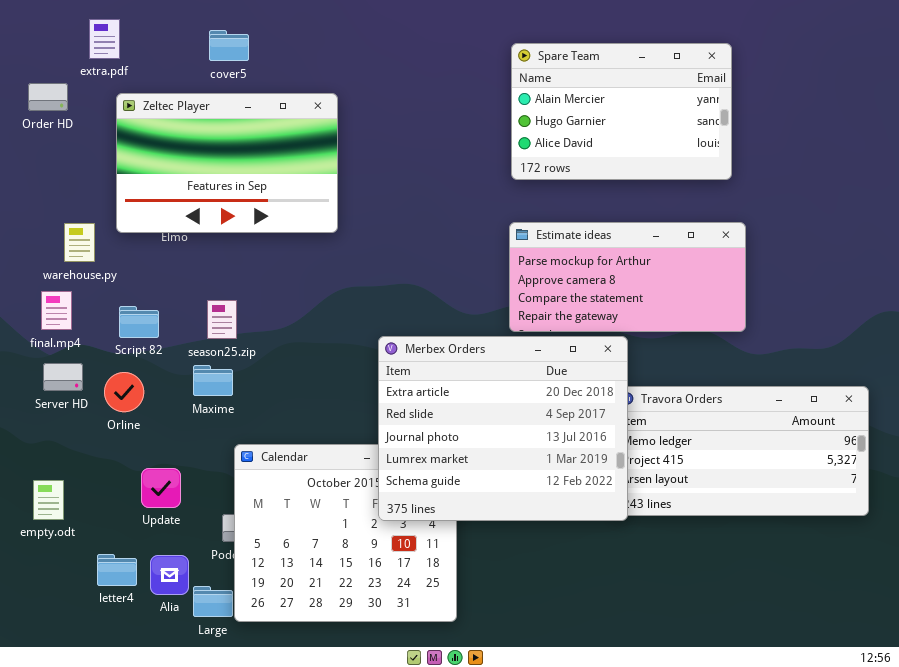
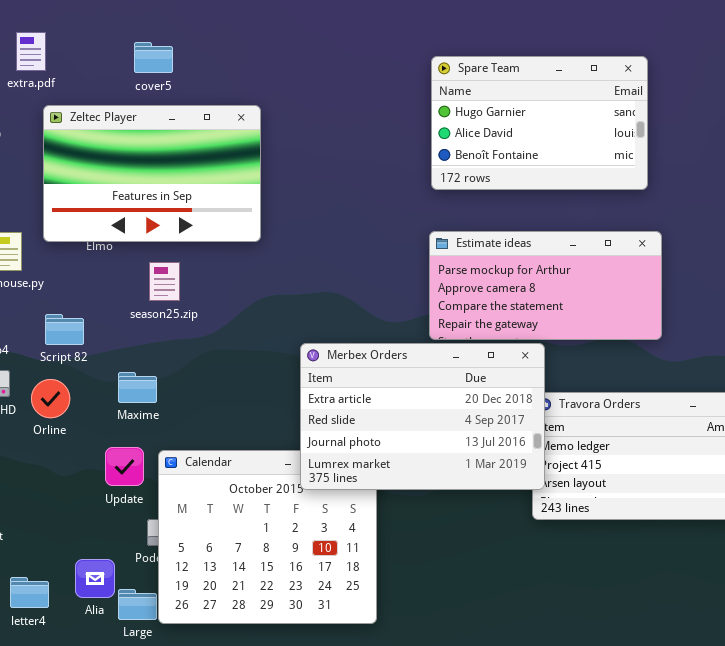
Spare Team: [511,43,732,180] -> [431,56,648,190], scrolled down 1 row
season25.zip: [207,300,237,339] -> [149,262,180,301], moved
Merbex Orders: [378,336,628,521] -> [300,343,545,490], resized
Update: [141,468,181,508] -> [105,447,144,486], moved
letter4: [97,554,137,586] -> [10,577,49,608], moved

